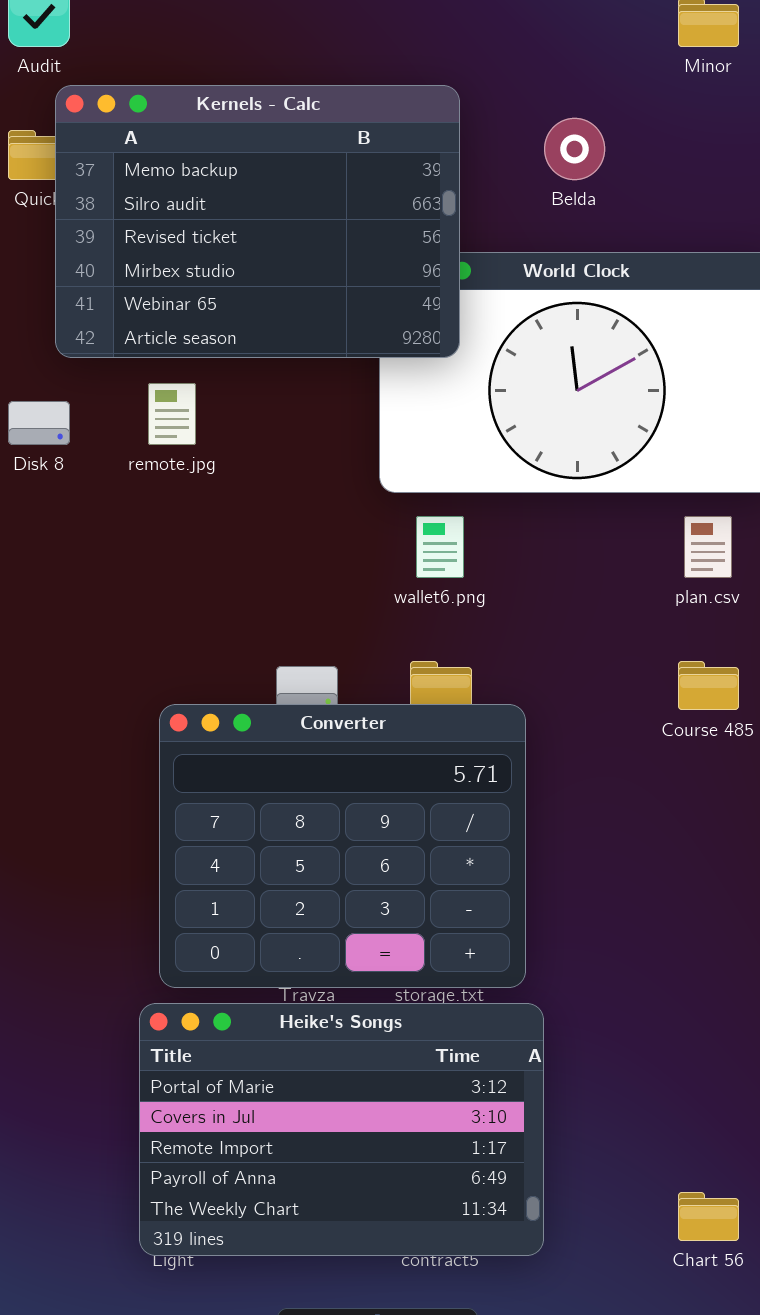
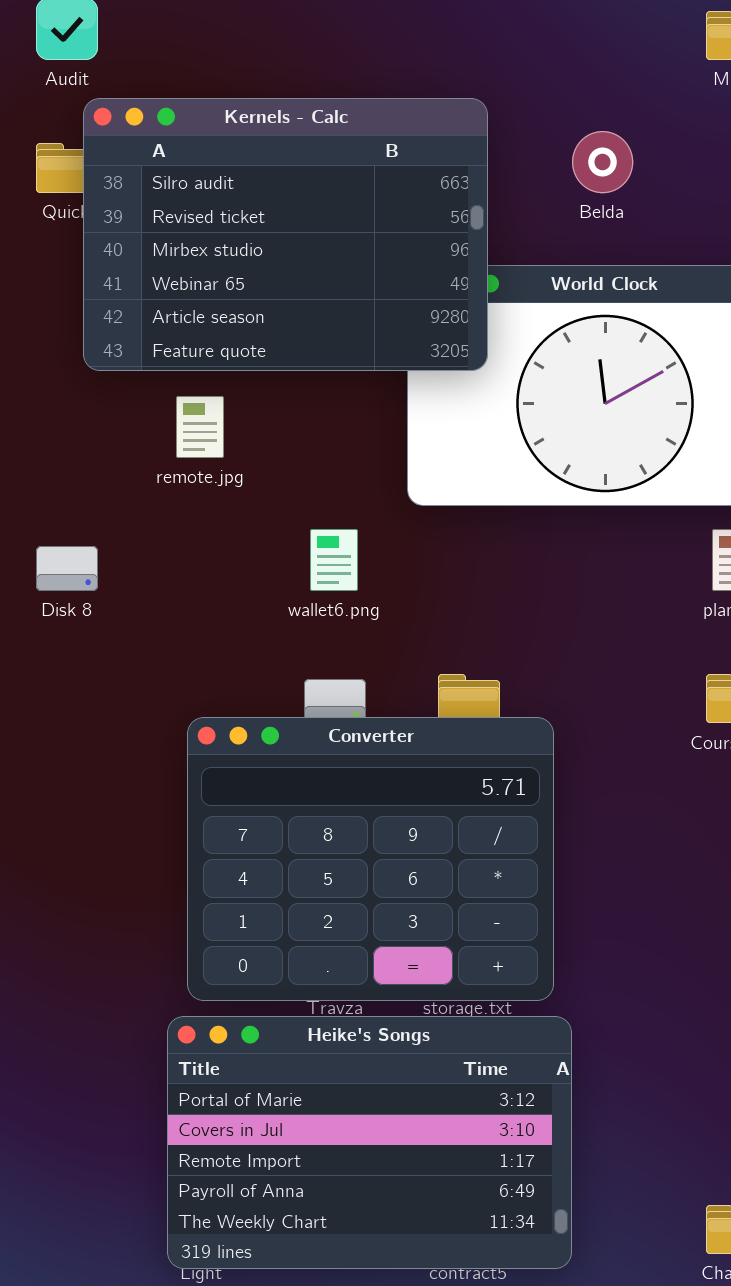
Kernels - Calc: [55,85,460,358] -> [83,98,488,371], scrolled down 1 row
Disk 8: [8,401,70,445] -> [36,546,98,591], moved
wallet6.png: [416,516,464,578] -> [310,529,358,591], moved

